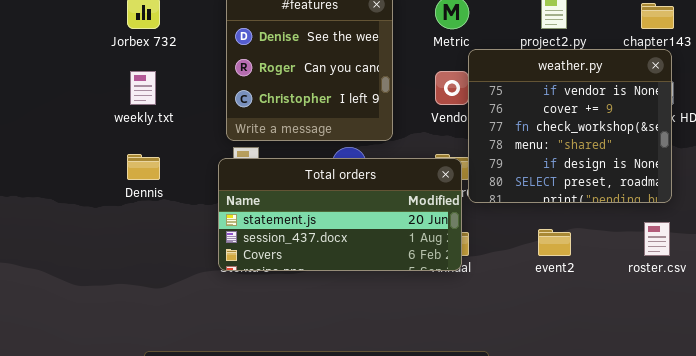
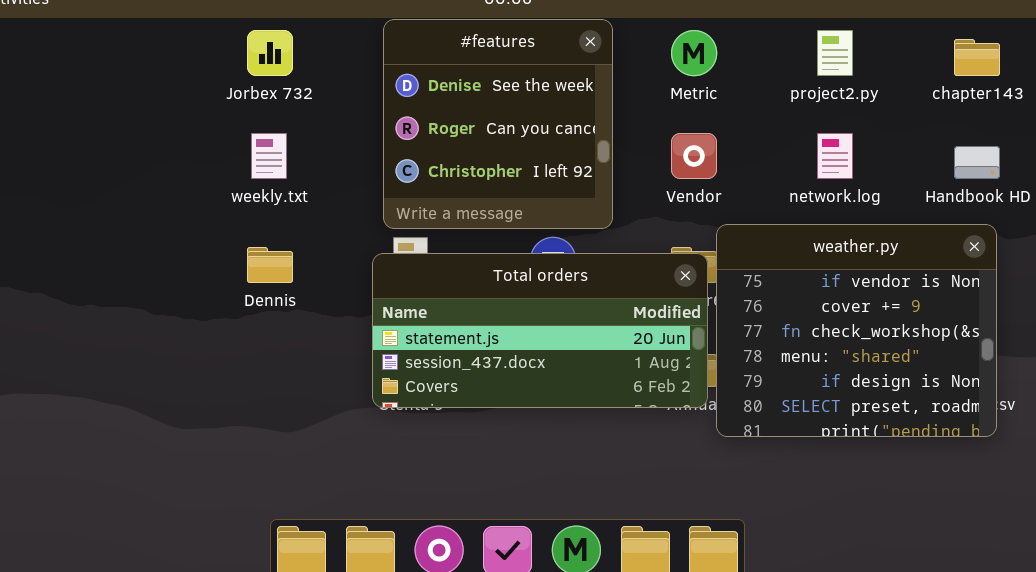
weather.py: [468,49,672,203] -> [716,224,997,437], moved

